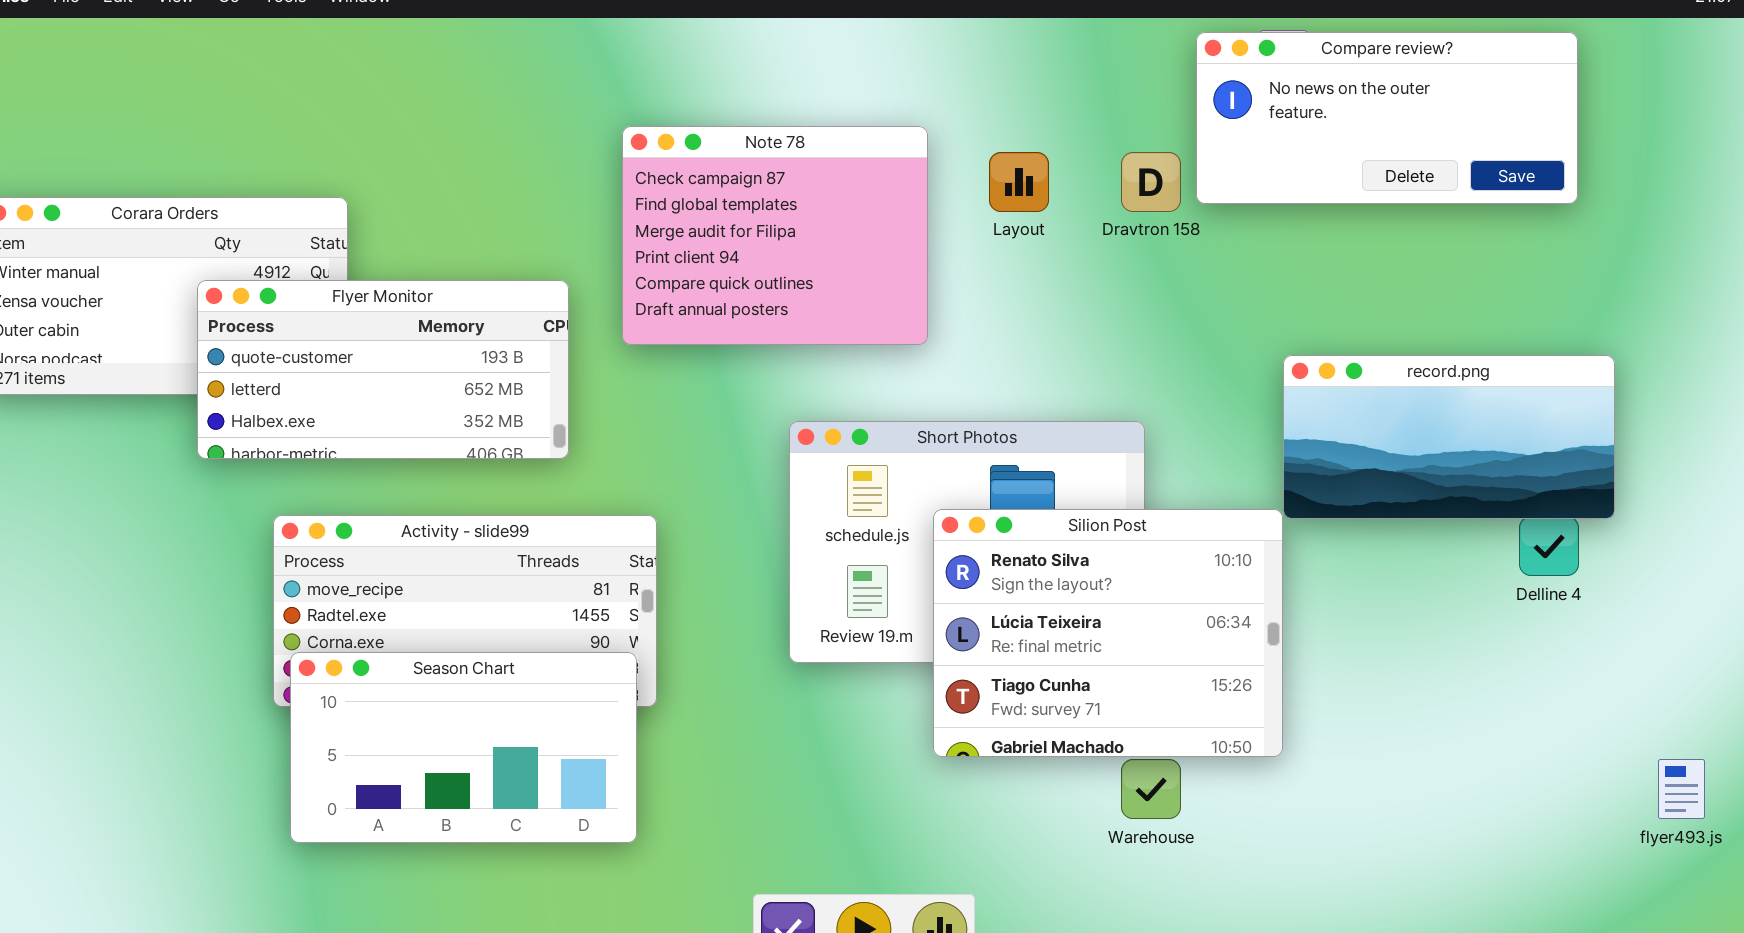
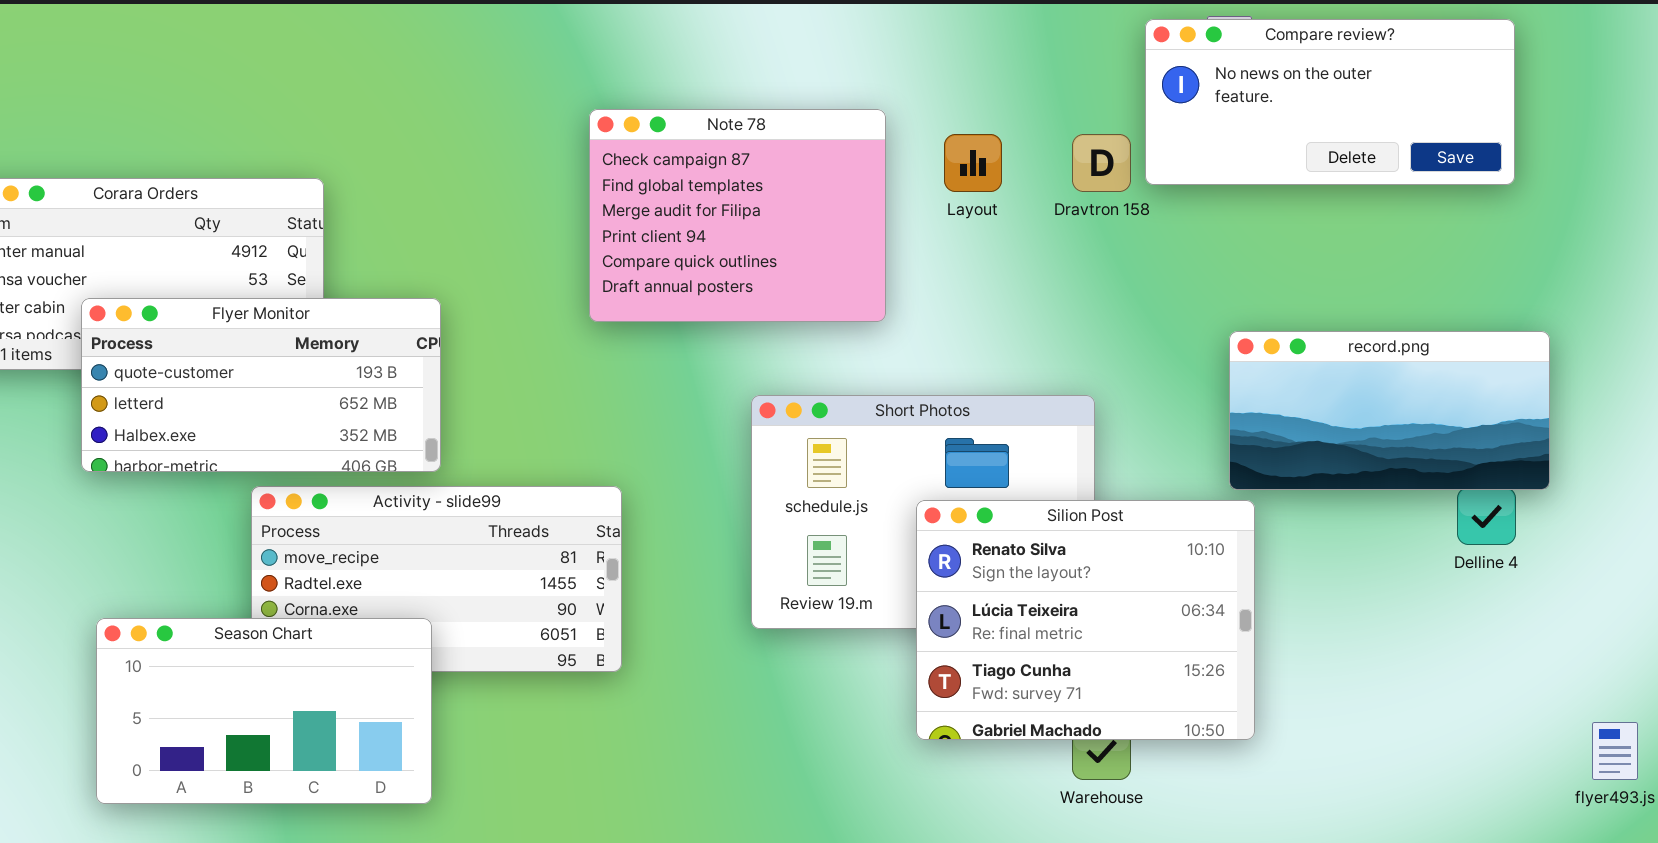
Flyer Monitor: [197,280,569,459] -> [81,298,441,472], moved
Silion Post: [933,509,1283,757] -> [916,500,1255,740], moved
Season Chart: [290,652,637,843] -> [96,618,432,804], moved

